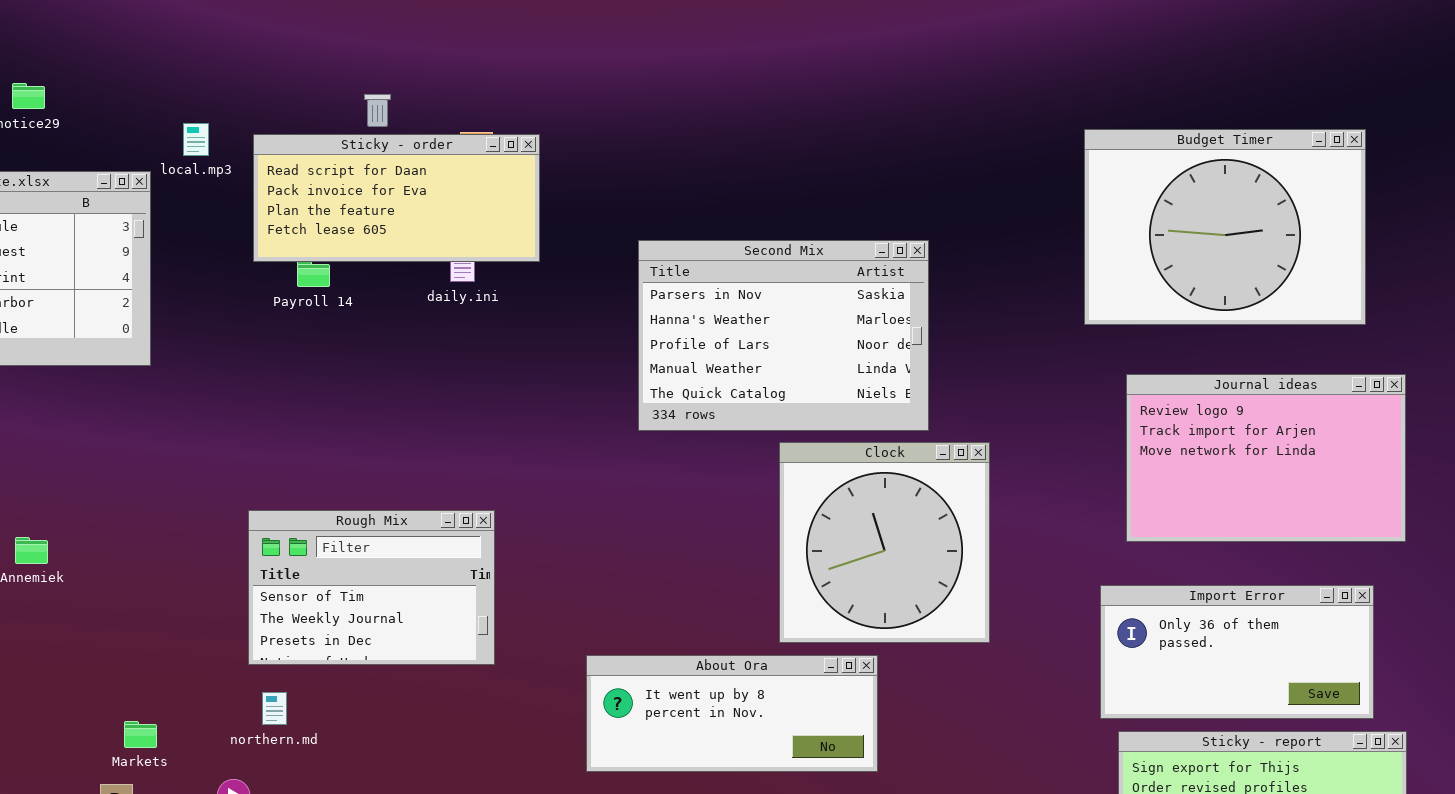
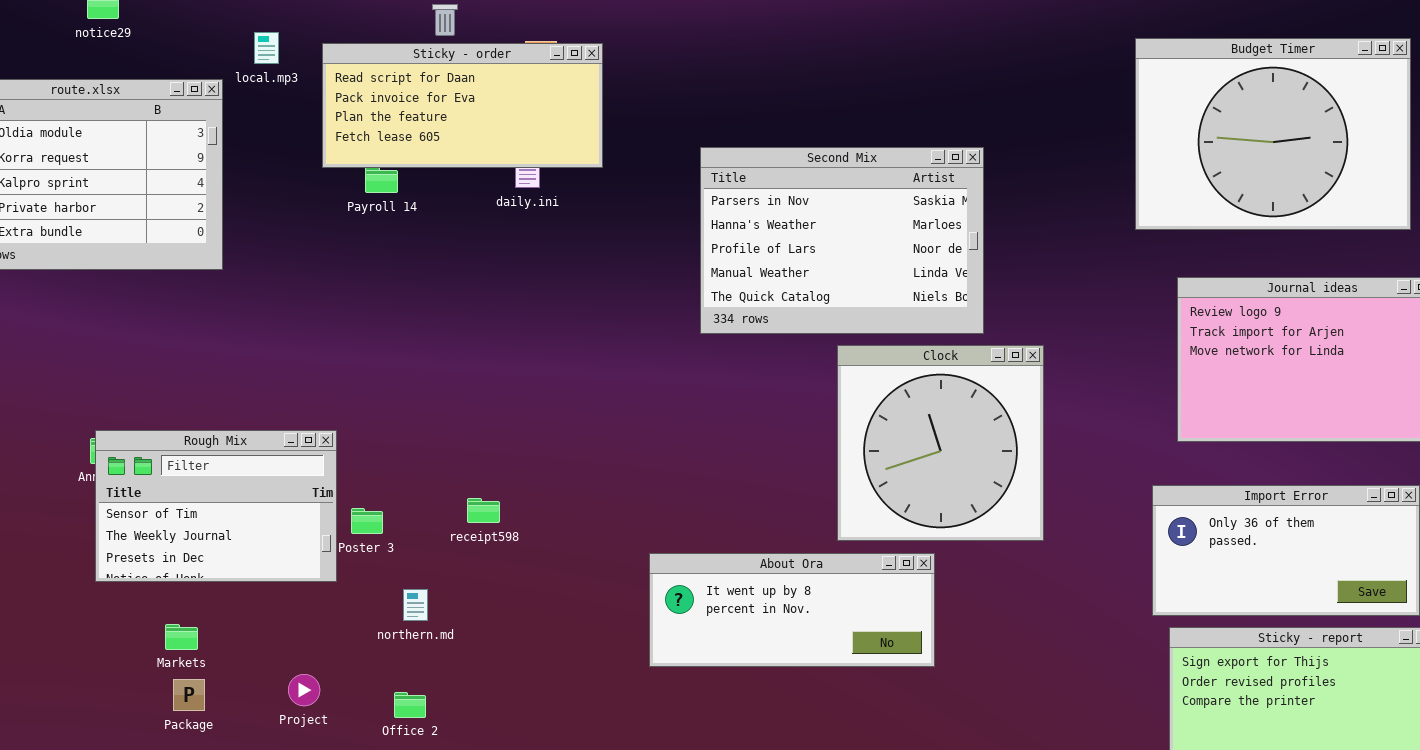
Rough Mix: [248,510,495,665] -> [95,430,337,582], moved
northern.md: [262,692,287,725] -> [403,589,428,621], moved
Markets: [124,721,157,748] -> [165,624,198,650], moved

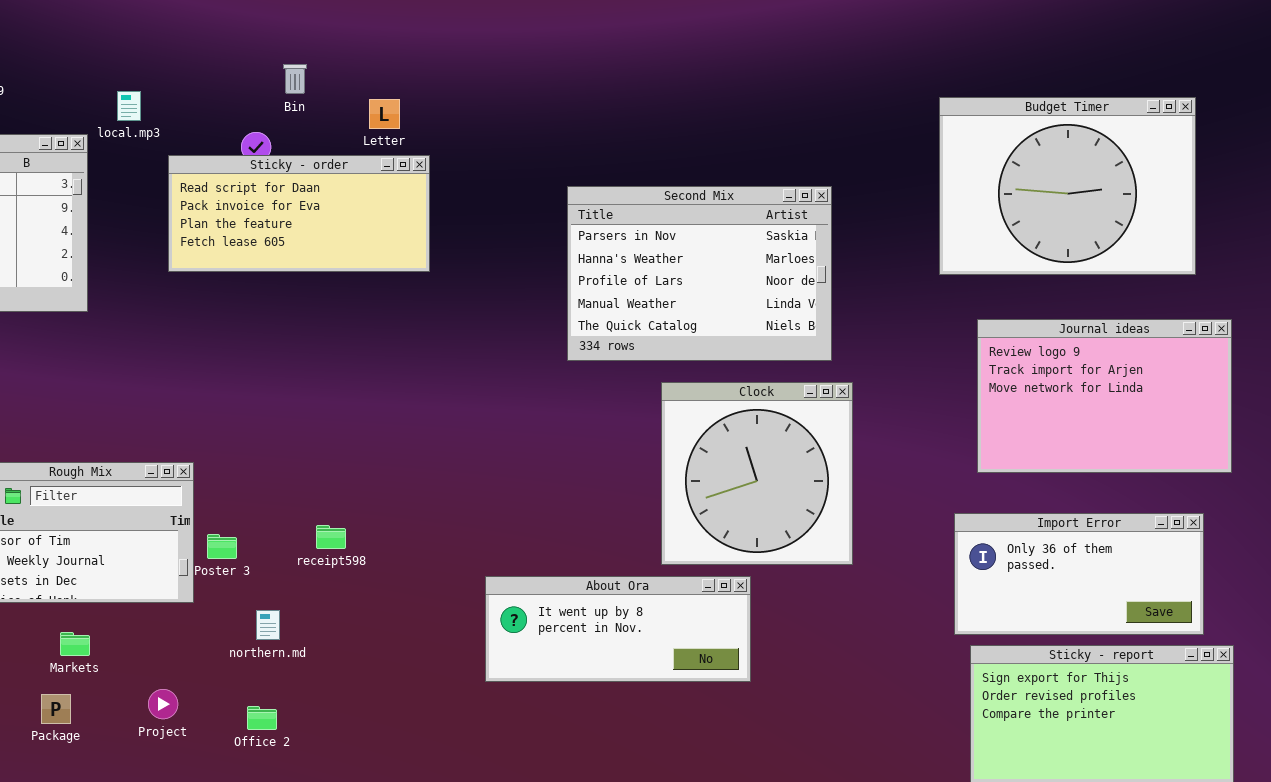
Sticky - order: [322,43,603,168] -> [168,155,430,272], moved
Second Mix: [700,147,984,334] -> [567,186,832,361], moved
Markets: [165,624,198,650] -> [60,632,90,656], moved

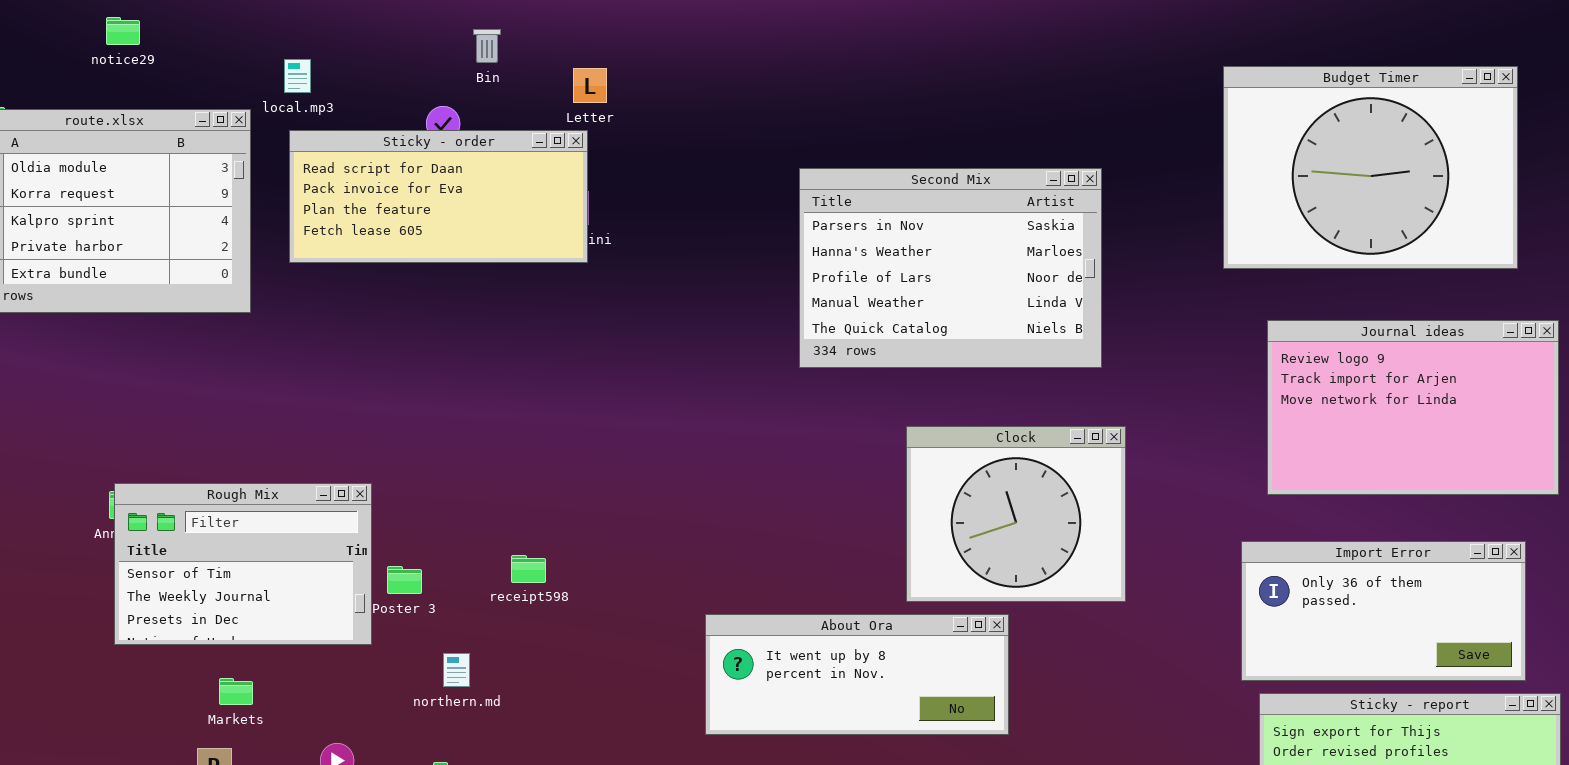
Sticky - order: [168,155,430,272] -> [289,130,588,263], moved
Clock: [661,382,853,565] -> [906,426,1126,602], resized

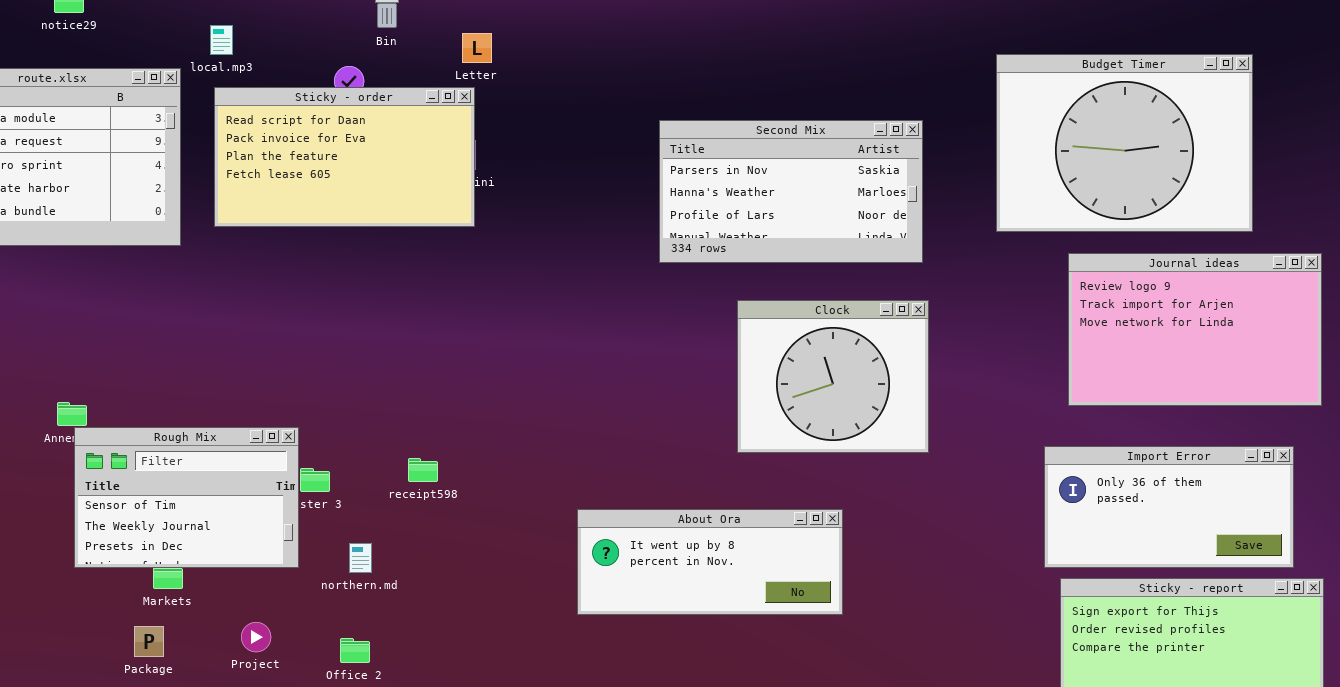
Budget Timer: [1223,66,1518,269] -> [996,54,1253,232], moved
Sticky - order: [289,130,588,263] -> [214,87,475,227], resized
Second Mix: [799,168,1102,368] -> [659,120,923,263], resized
Clock: [906,426,1126,602] -> [737,300,929,453], moved
Rough Mix: [114,483,372,645] -> [74,427,299,568], moved

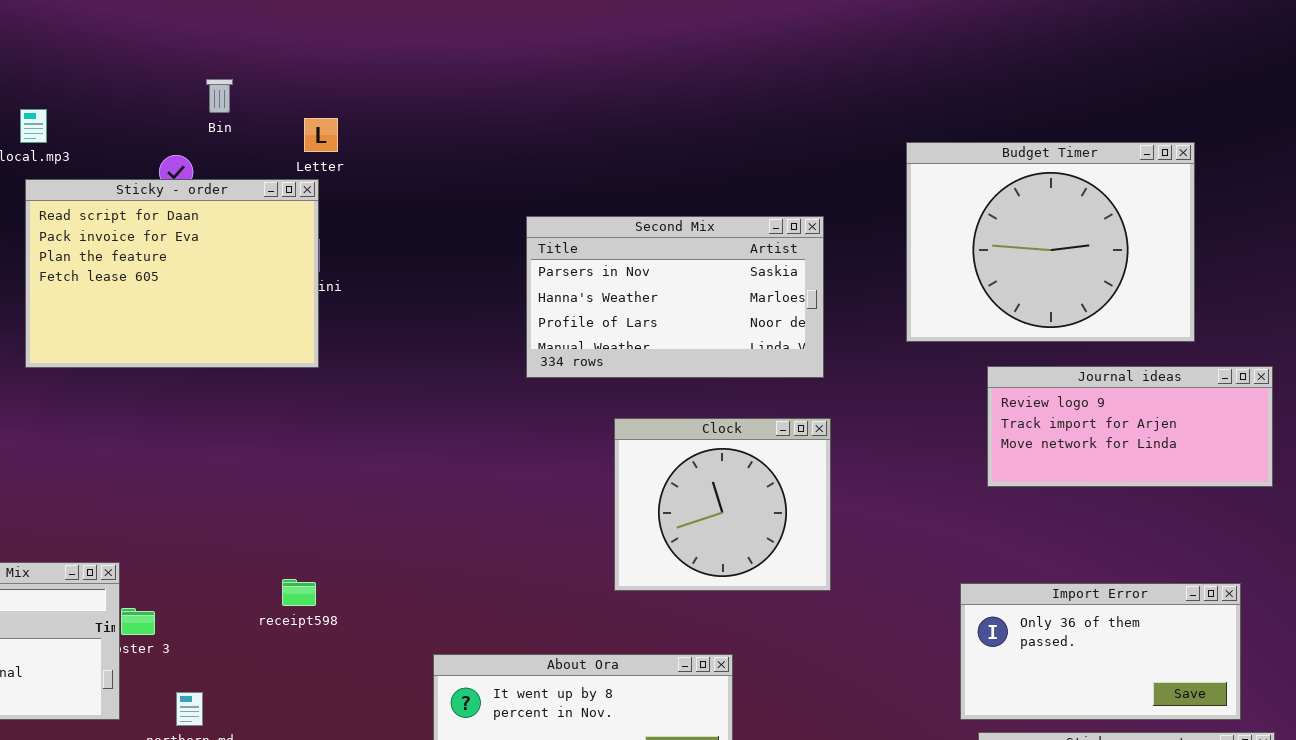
Sticky - order: [214,87,475,227] -> [25,179,319,368], resized
Journal ideas: [1068,253,1322,406] -> [987,366,1273,487], resized
receipt598: [408,458,438,482] -> [282,579,316,606], moved

